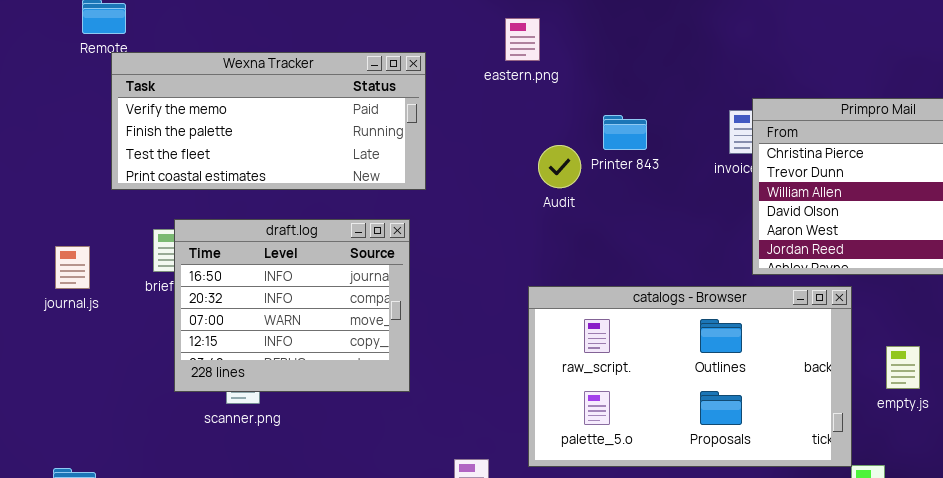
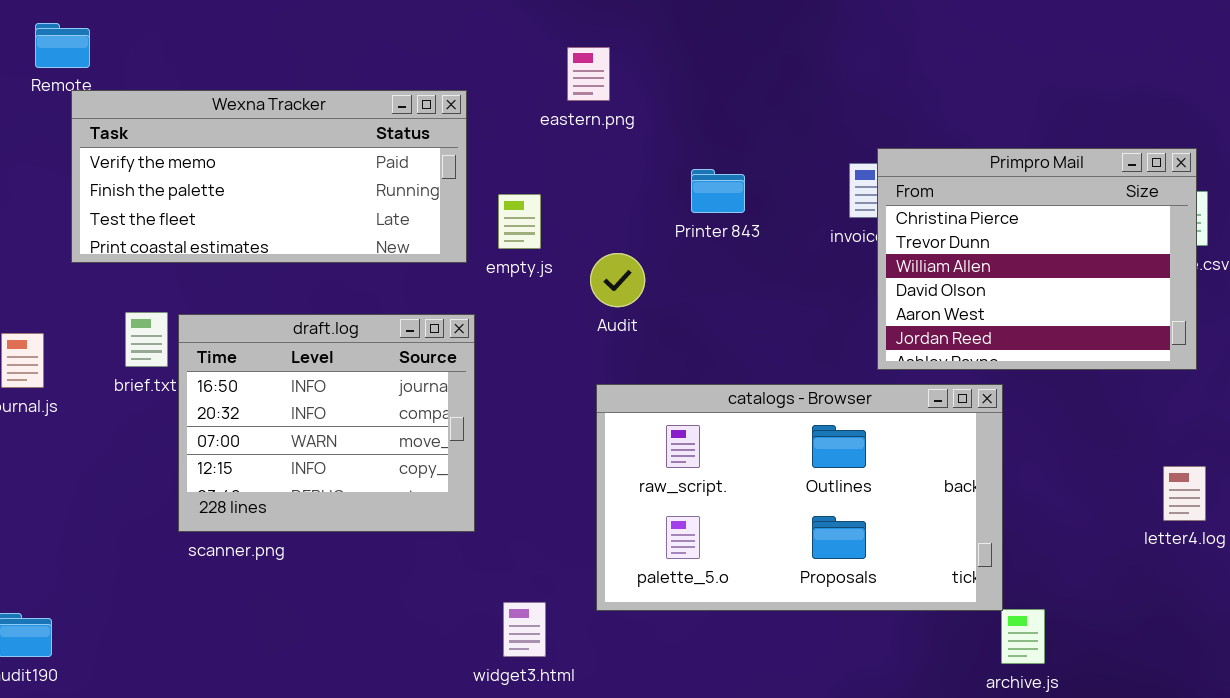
Audit: [538,145,581,188] -> [590,253,645,307], moved
draft.log: [174,219,410,392] -> [178,314,475,532], moved
empty.js: [886,346,920,389] -> [498,194,541,249], moved

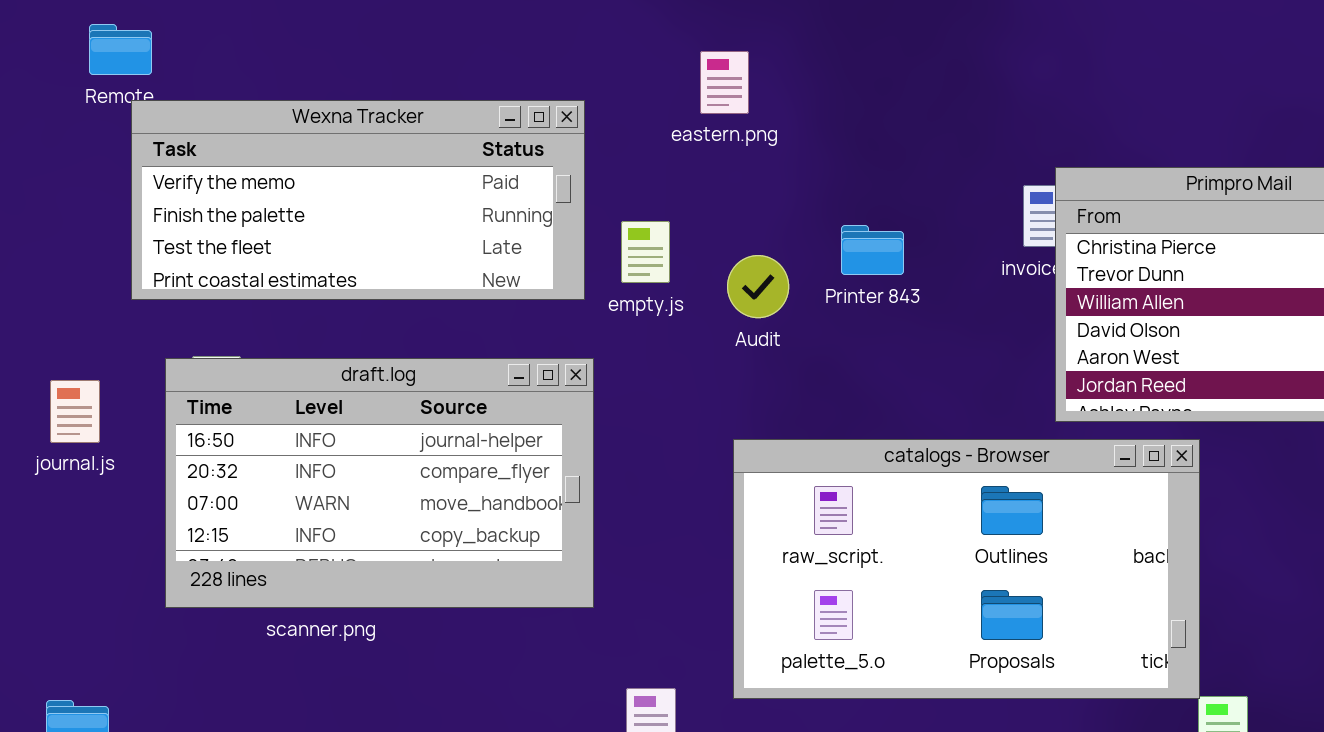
Printer 843: [691,169,745,213] -> [841,225,904,275], moved
Audit: [590,253,645,307] -> [727,255,789,318], moved
draft.log: [178,314,475,532] -> [165,358,594,608], resized

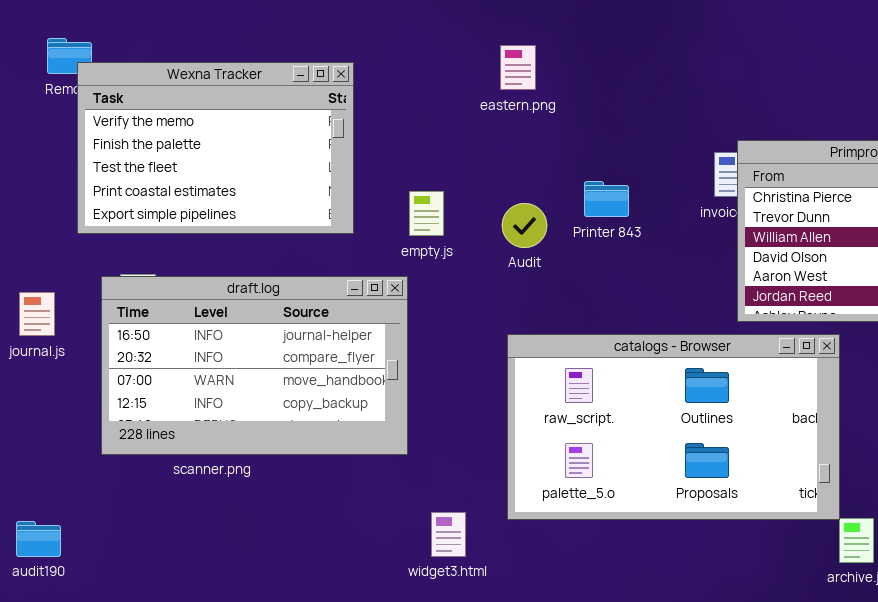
eastern.png: [700,51,749,114] -> [500,45,536,90], moved
Wexna Tracker: [131,100,585,300] -> [77,62,354,234], resized
empty.js: [621,221,670,283] -> [409,191,444,236], moved

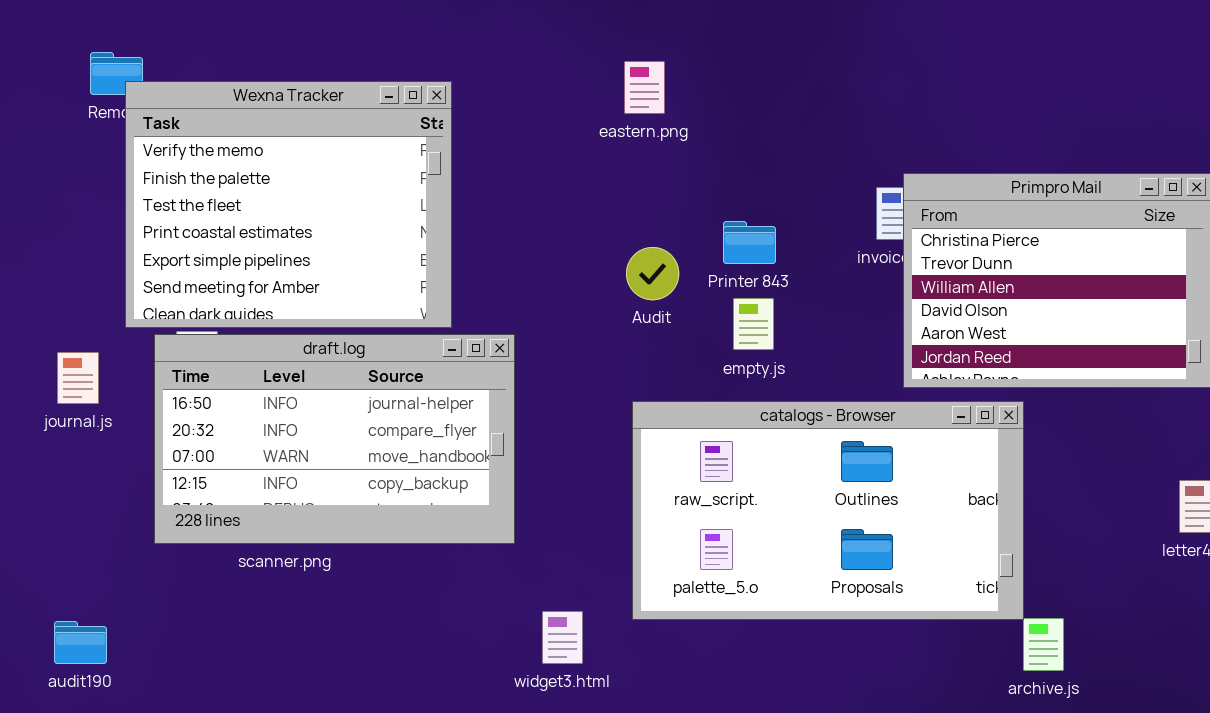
Wexna Tracker: [77,62,354,234] -> [125,81,452,328], resized
empty.js: [409,191,444,236] -> [733,298,774,350], moved

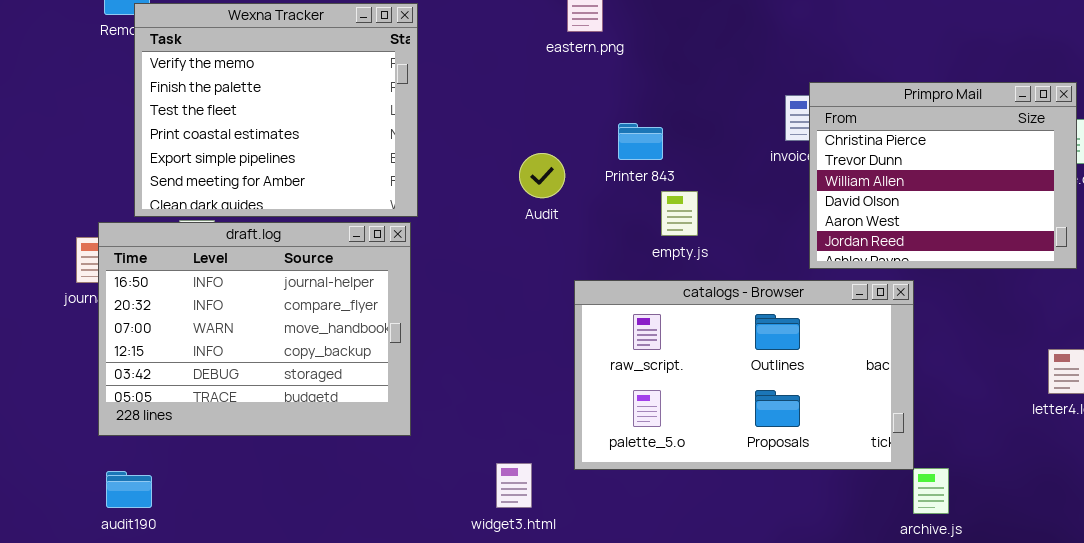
Printer 843: [723,221,776,264] -> [618,123,663,160], moved
Audit: [626,247,679,300] -> [519,153,565,198], moved
draft.log: [154,334,515,544] -> [98,222,411,436], moved, resized
audit190: [54,621,107,664] -> [106,471,152,508], moved

